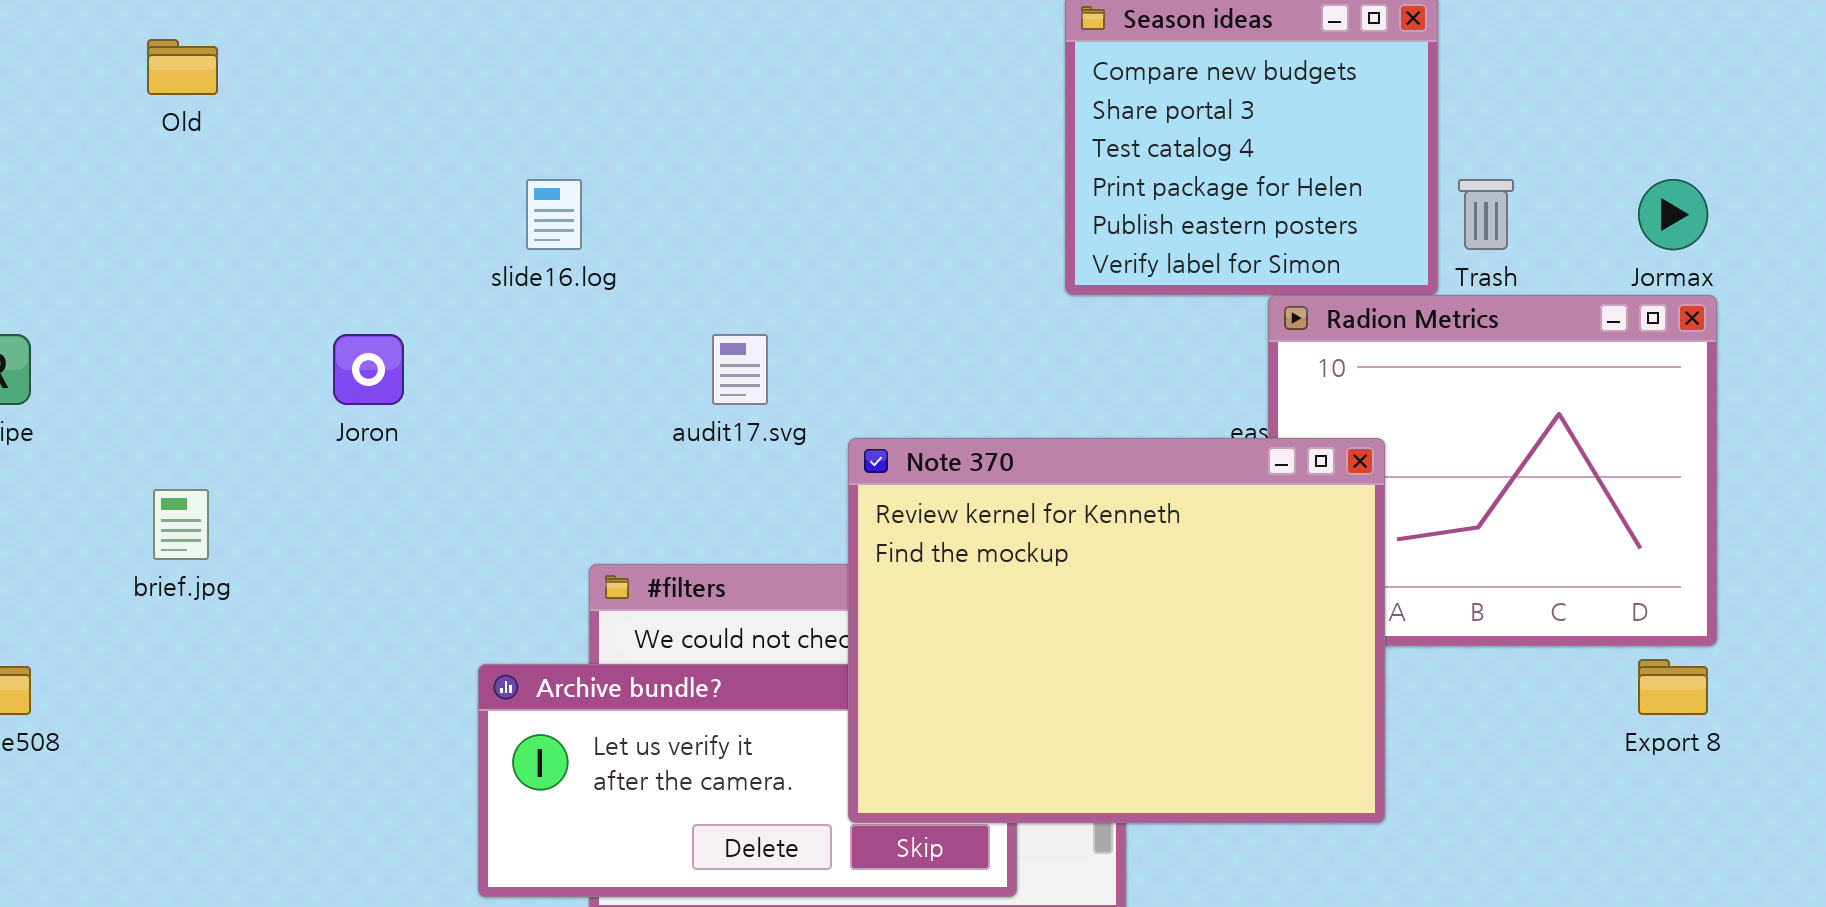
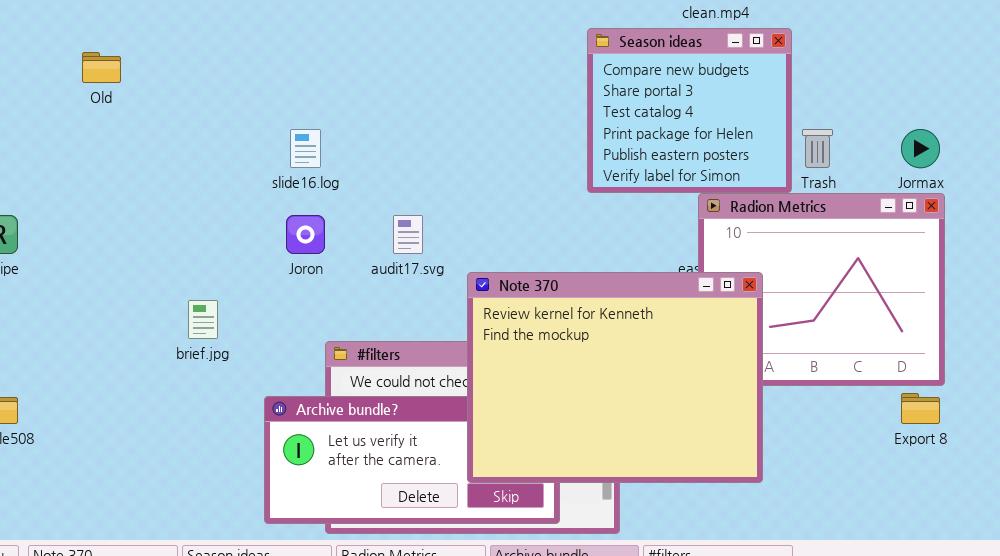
Joron: [333,334,404,405] -> [286,215,325,254], moved
brief.jpg: [153,489,209,560] -> [188,300,218,339], moved

